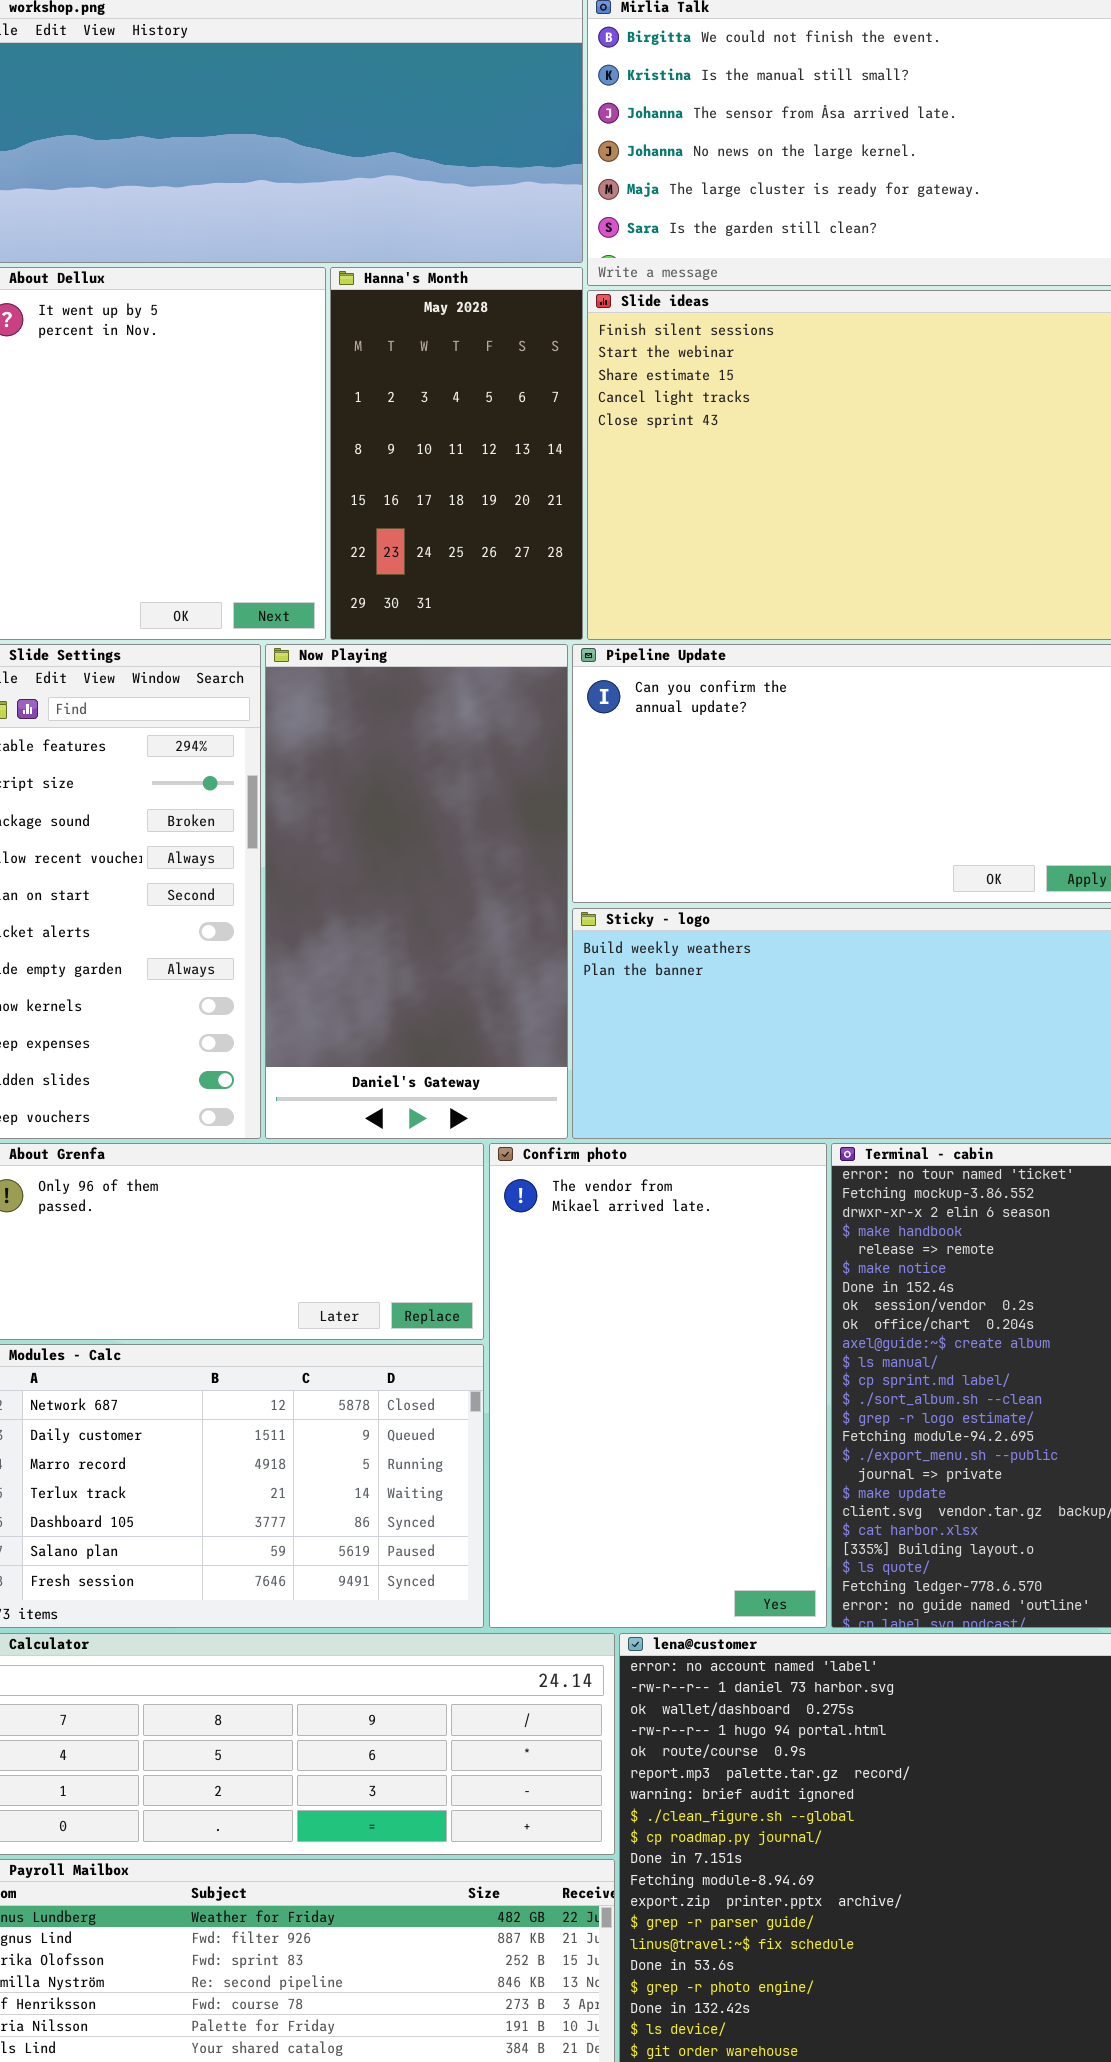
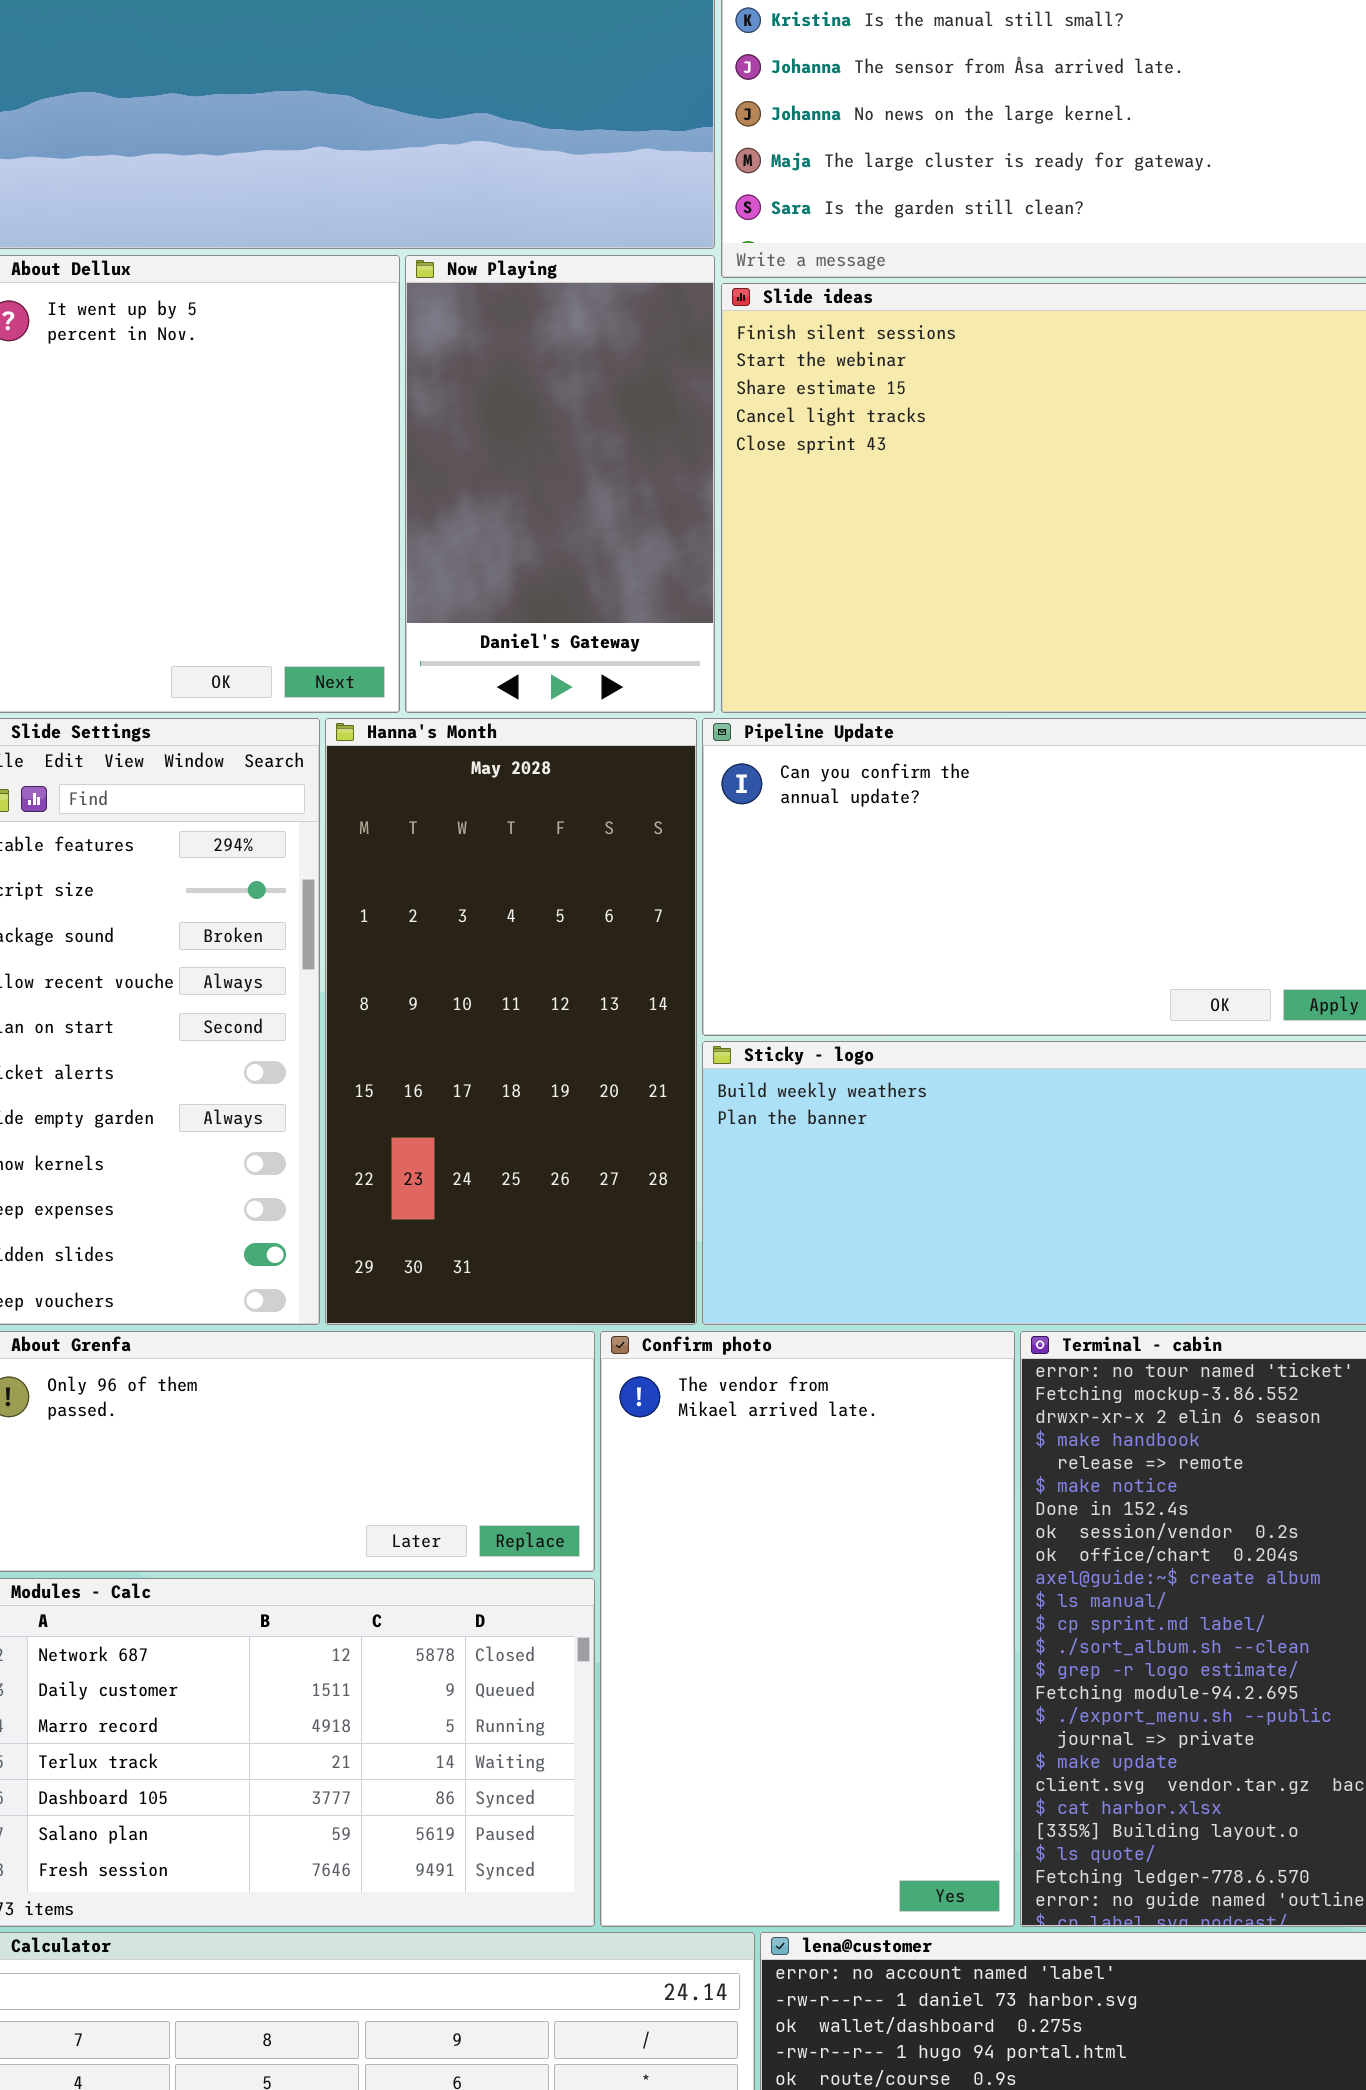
Hanna's Month: [330,267,583,640] -> [325,718,697,1325], moved, resized
Now Playing: [265,644,568,1139] -> [405,255,715,713], moved, resized

